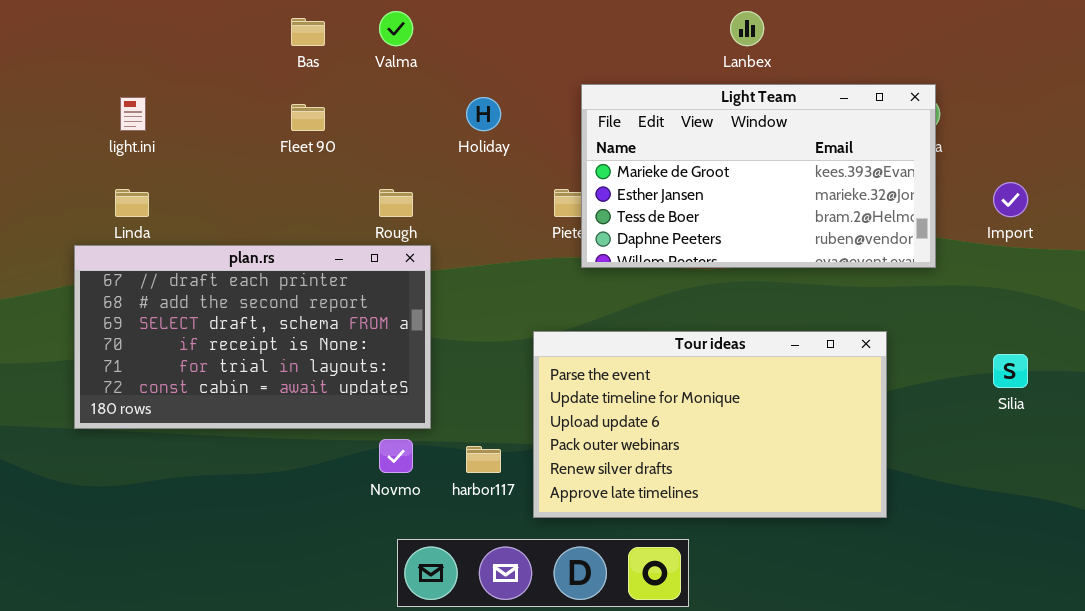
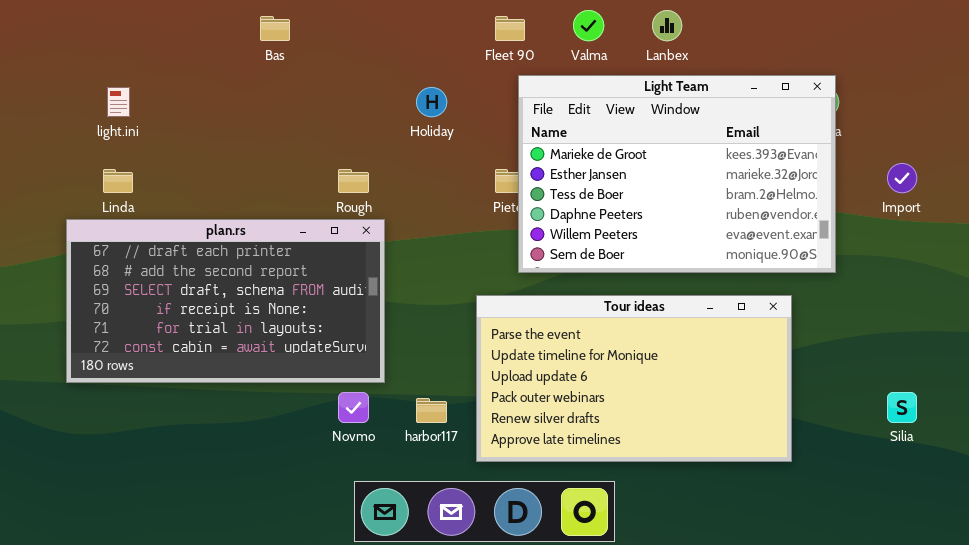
Valma: [379,11,413,46] -> [573,10,604,41], moved
Light Team: [581,84,936,268] -> [518,75,836,273], resized
Fleet 90: [291,104,325,131] -> [495,16,525,41], moved
Silia: [993,354,1028,388] -> [887,392,917,423], moved

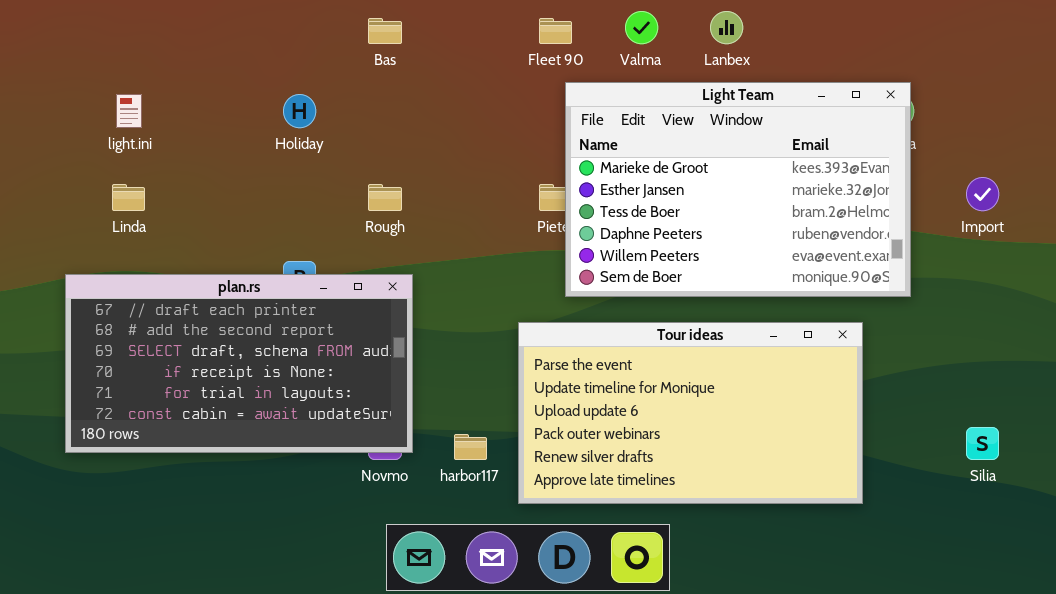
Bas: [260,16,290,41] -> [368,18,402,44], moved
Holiday: [416,87,447,117] -> [283,94,316,128], moved
plan.rs: [66,219,385,383] -> [65,274,413,453], moved

